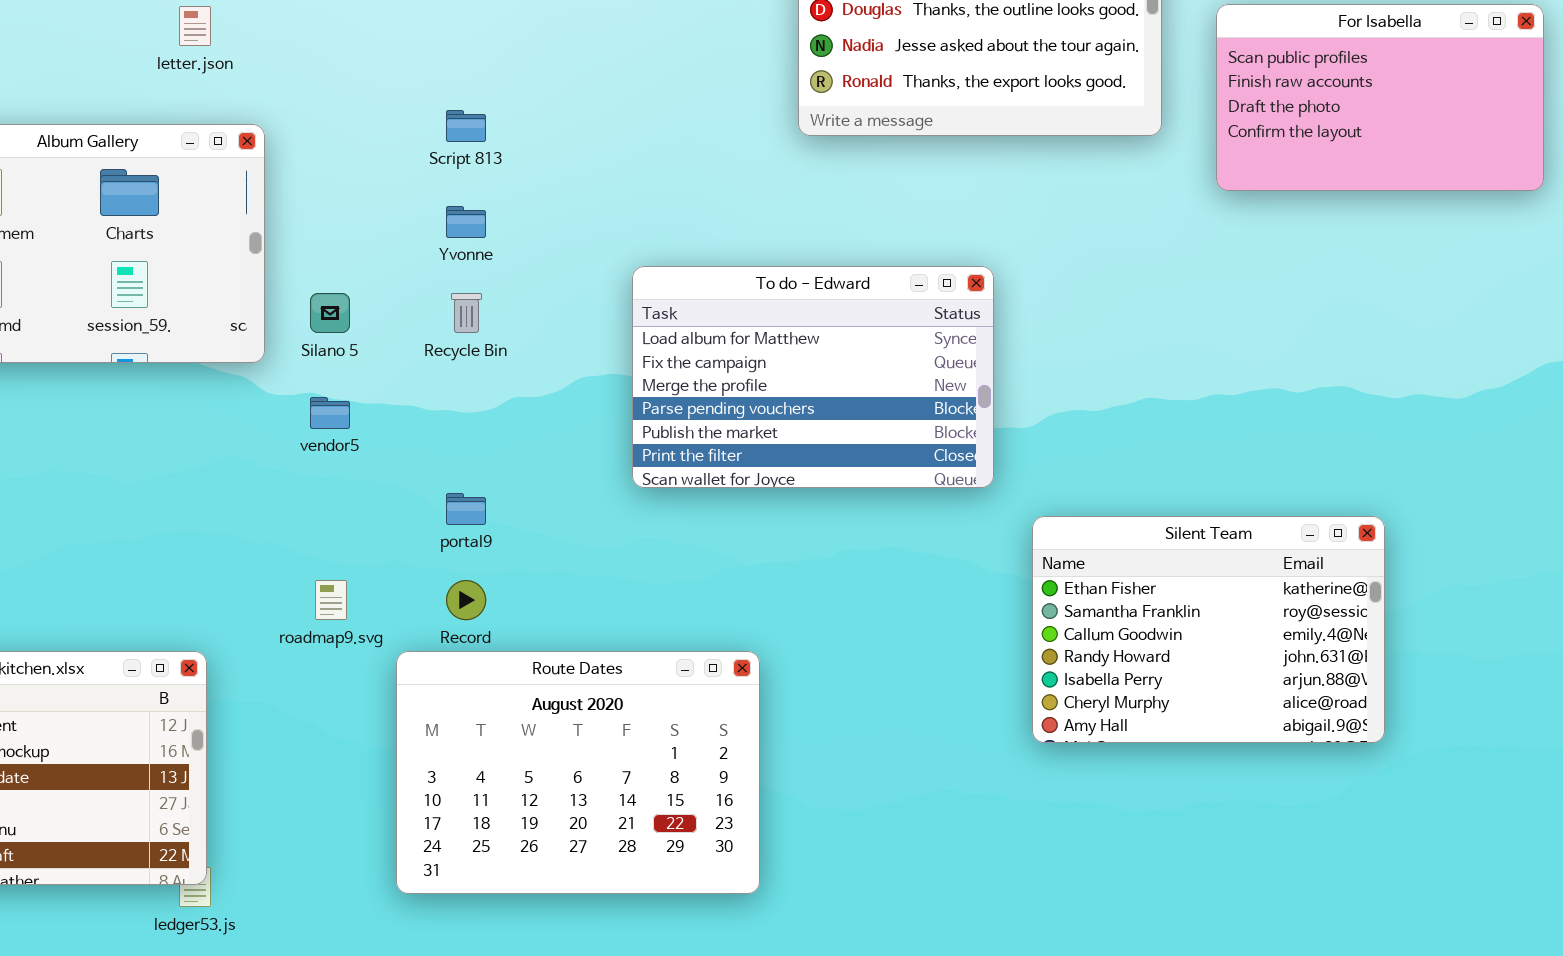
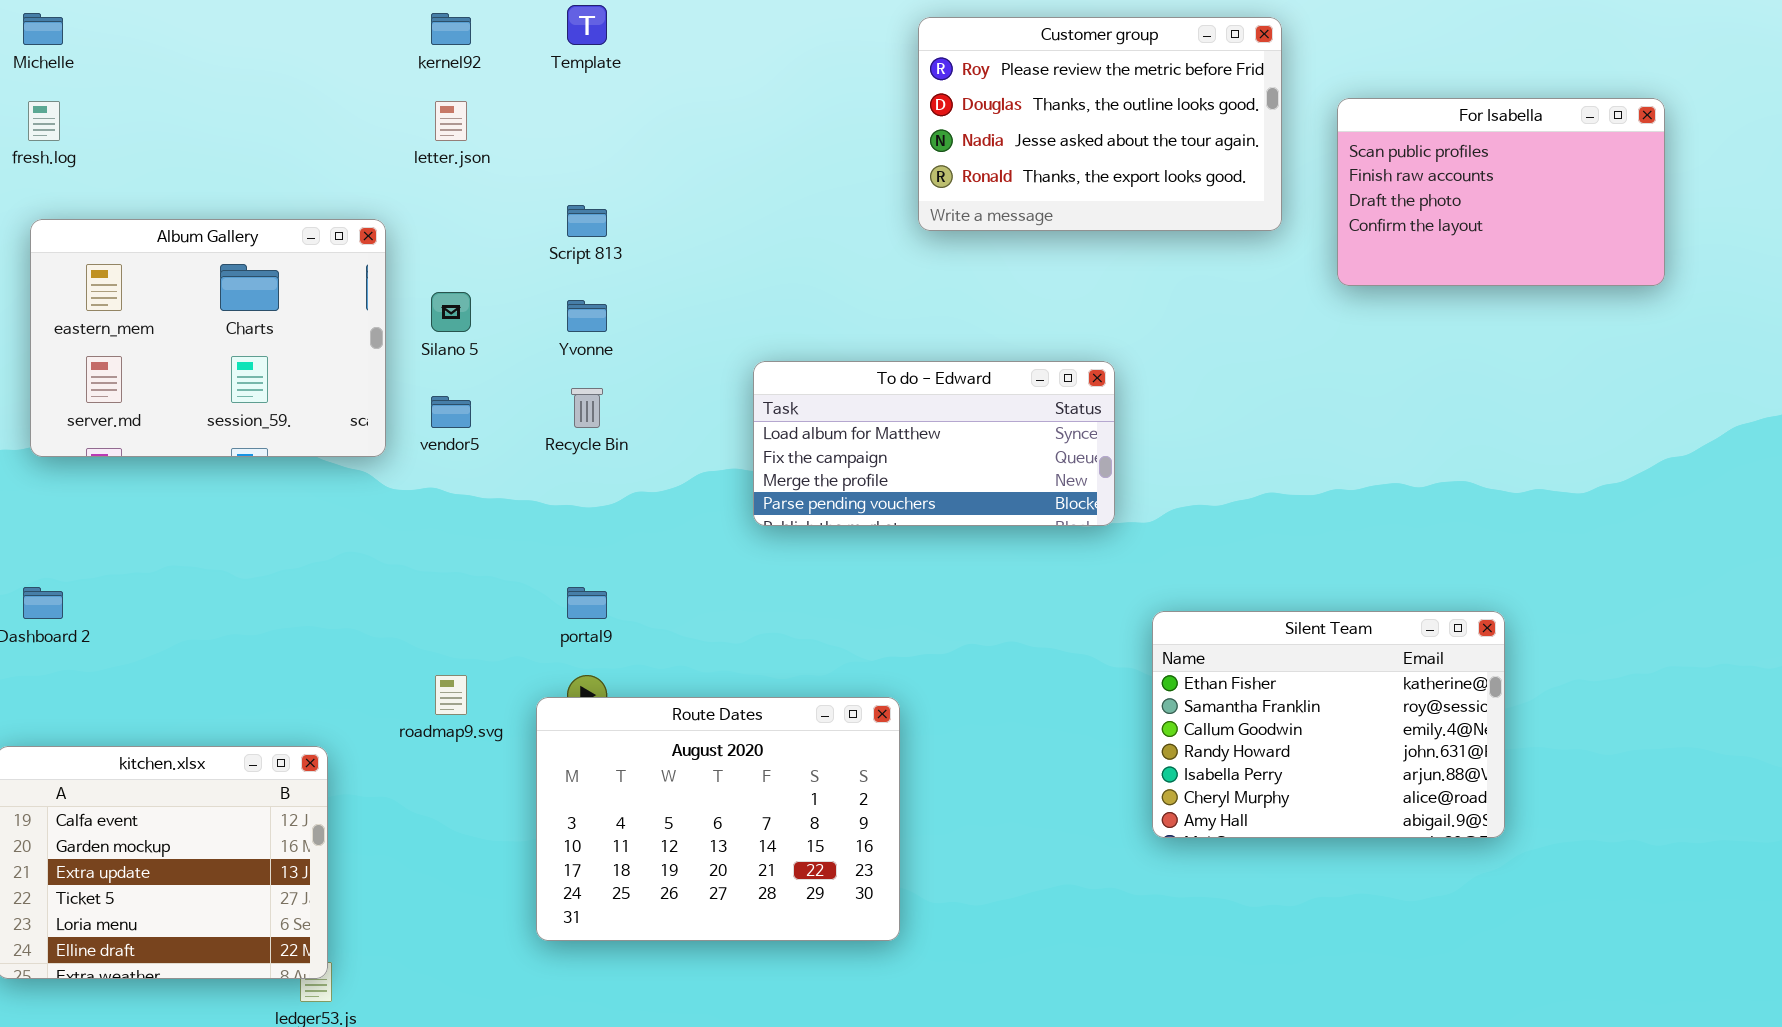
letter.json: [179,6,211,46] -> [435,101,467,141], moved
To do - Edward: [632,266,994,488] -> [753,361,1115,526], resized
Silano 5: [310,293,350,333] -> [431,292,471,332], moved
vendor5: [310,397,350,429] -> [431,396,471,428], moved
Route Dates: [396,651,760,894] -> [536,697,900,941], moved

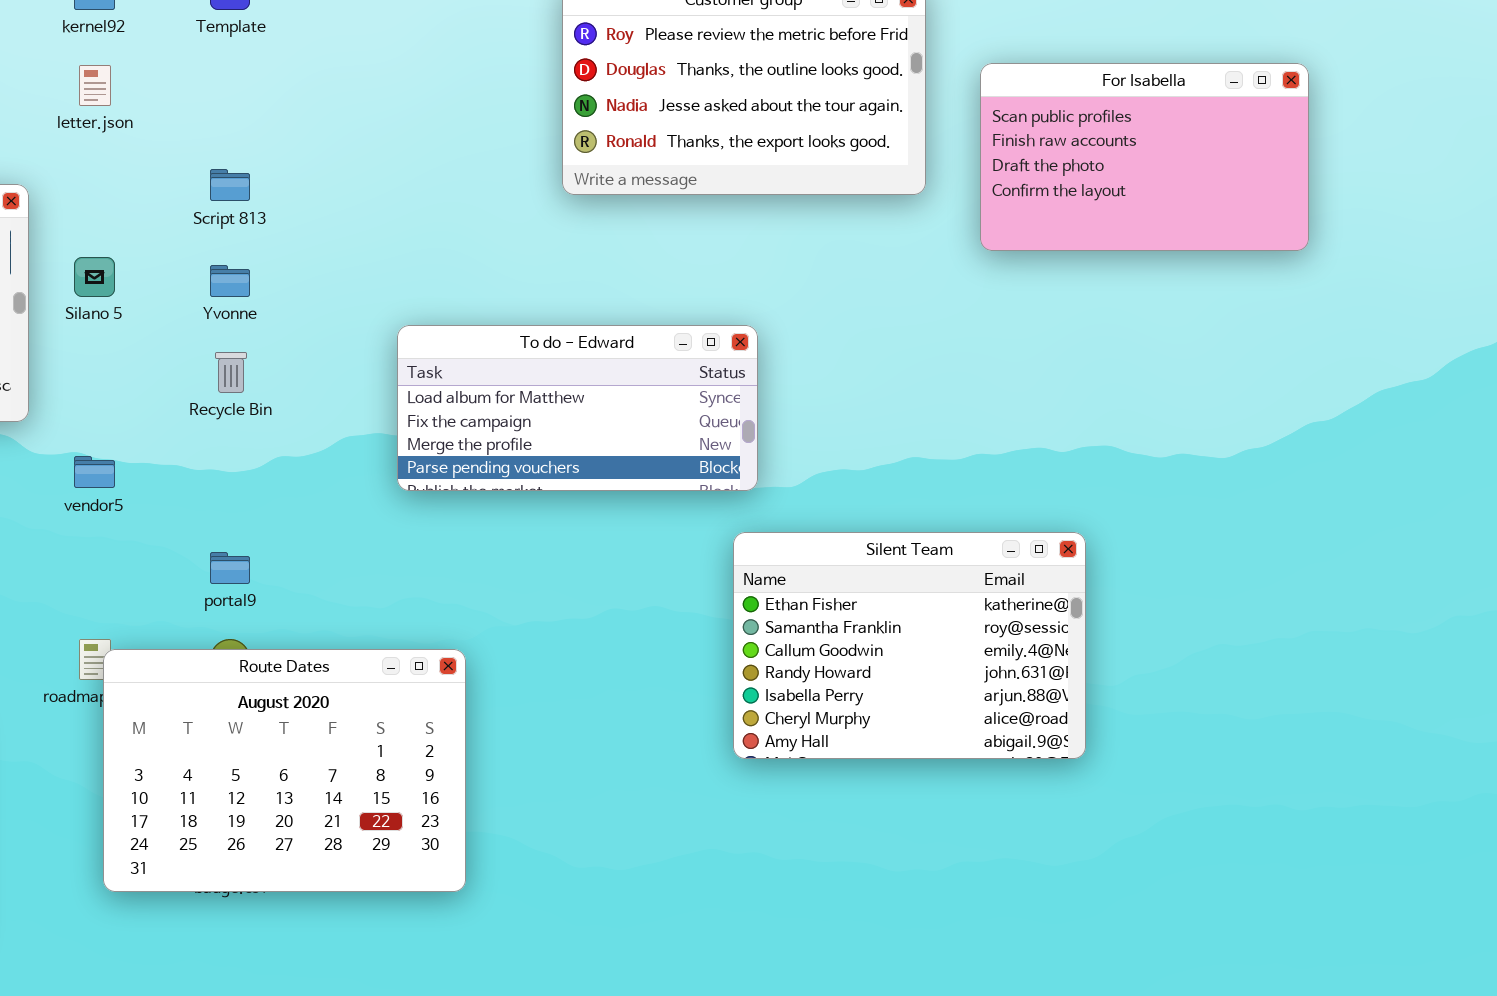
vendor5: [431,396,471,428] -> [74,456,115,488], moved
Silent Team: [1152,611,1505,838] -> [733,532,1086,759], moved
Route Dates: [536,697,900,941] -> [103,649,466,892], moved

